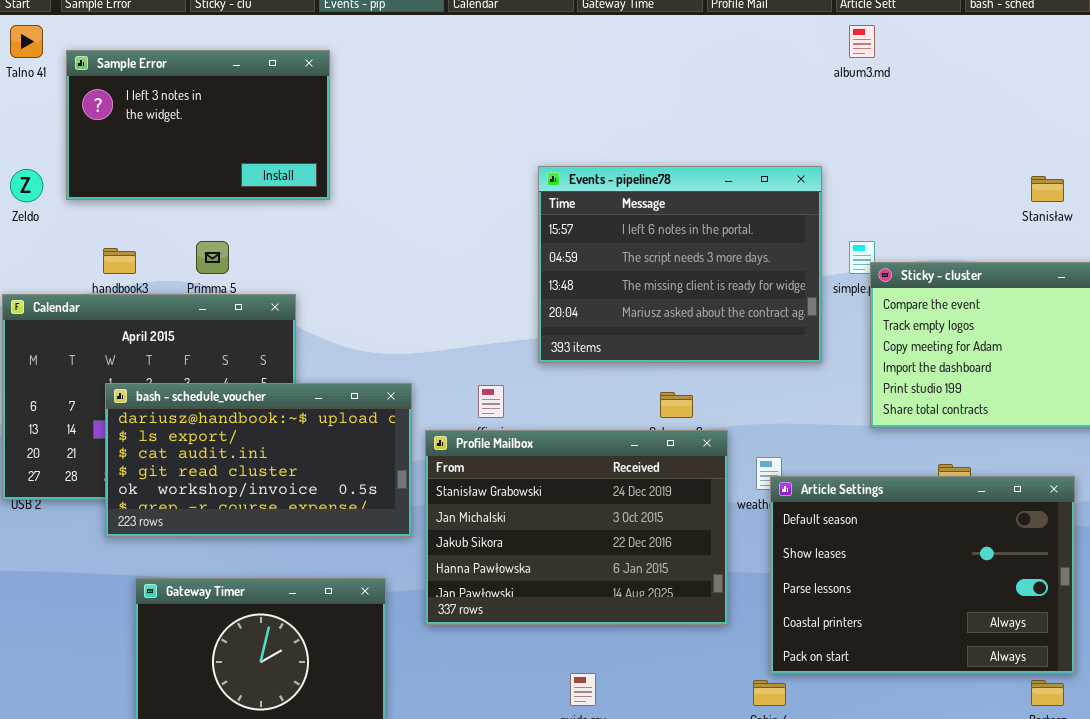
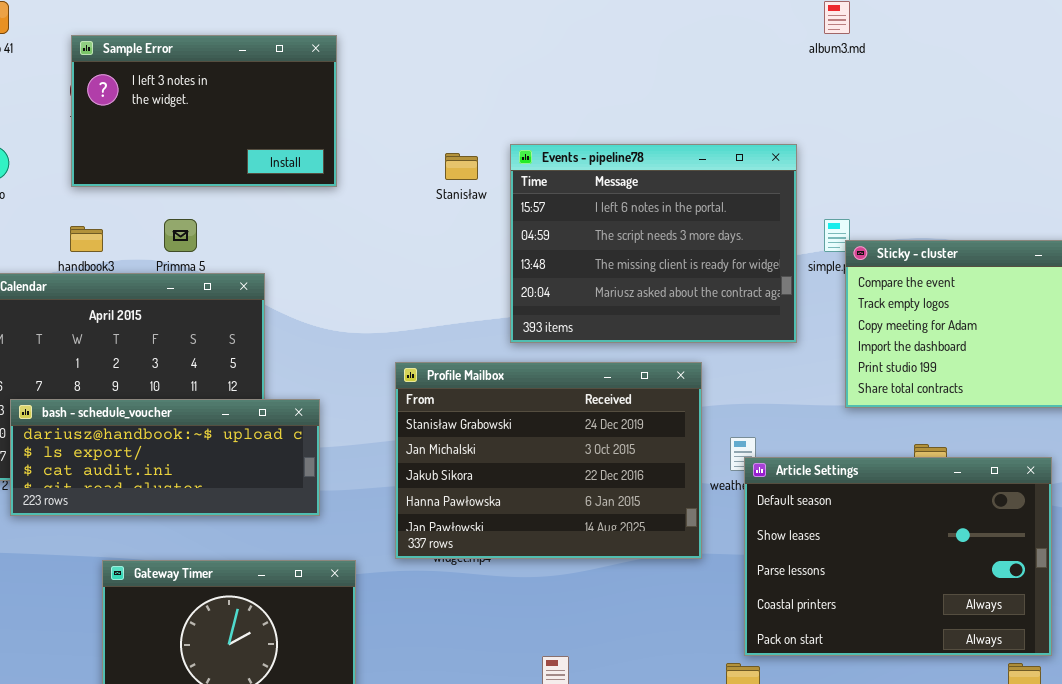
Sample Error: [66,50,330,200] -> [71,35,337,187], moved
Stanisław: [1031,176,1064,202] -> [445,153,478,180], moved
bash - schedule_voucher: [105,383,412,537] -> [10,399,320,516], moved, resized
Profile Mailbox: [425,430,728,625] -> [395,362,702,559], moved

